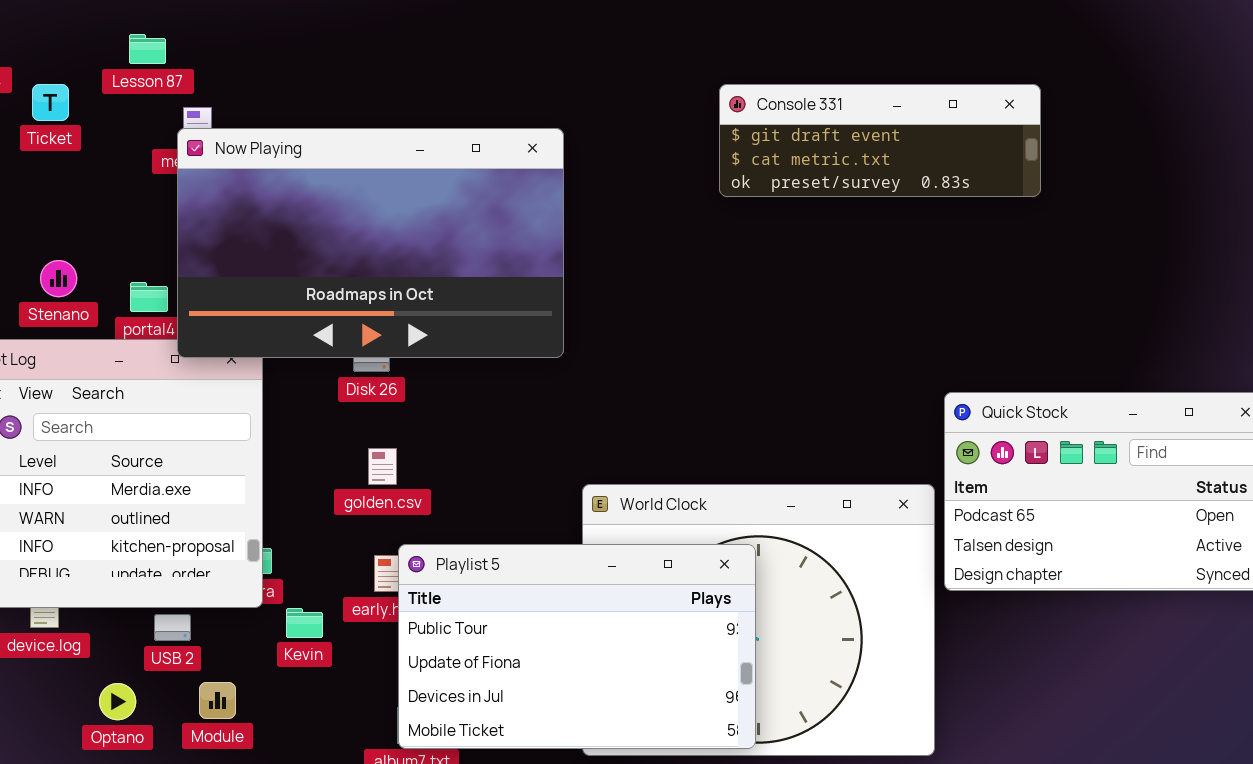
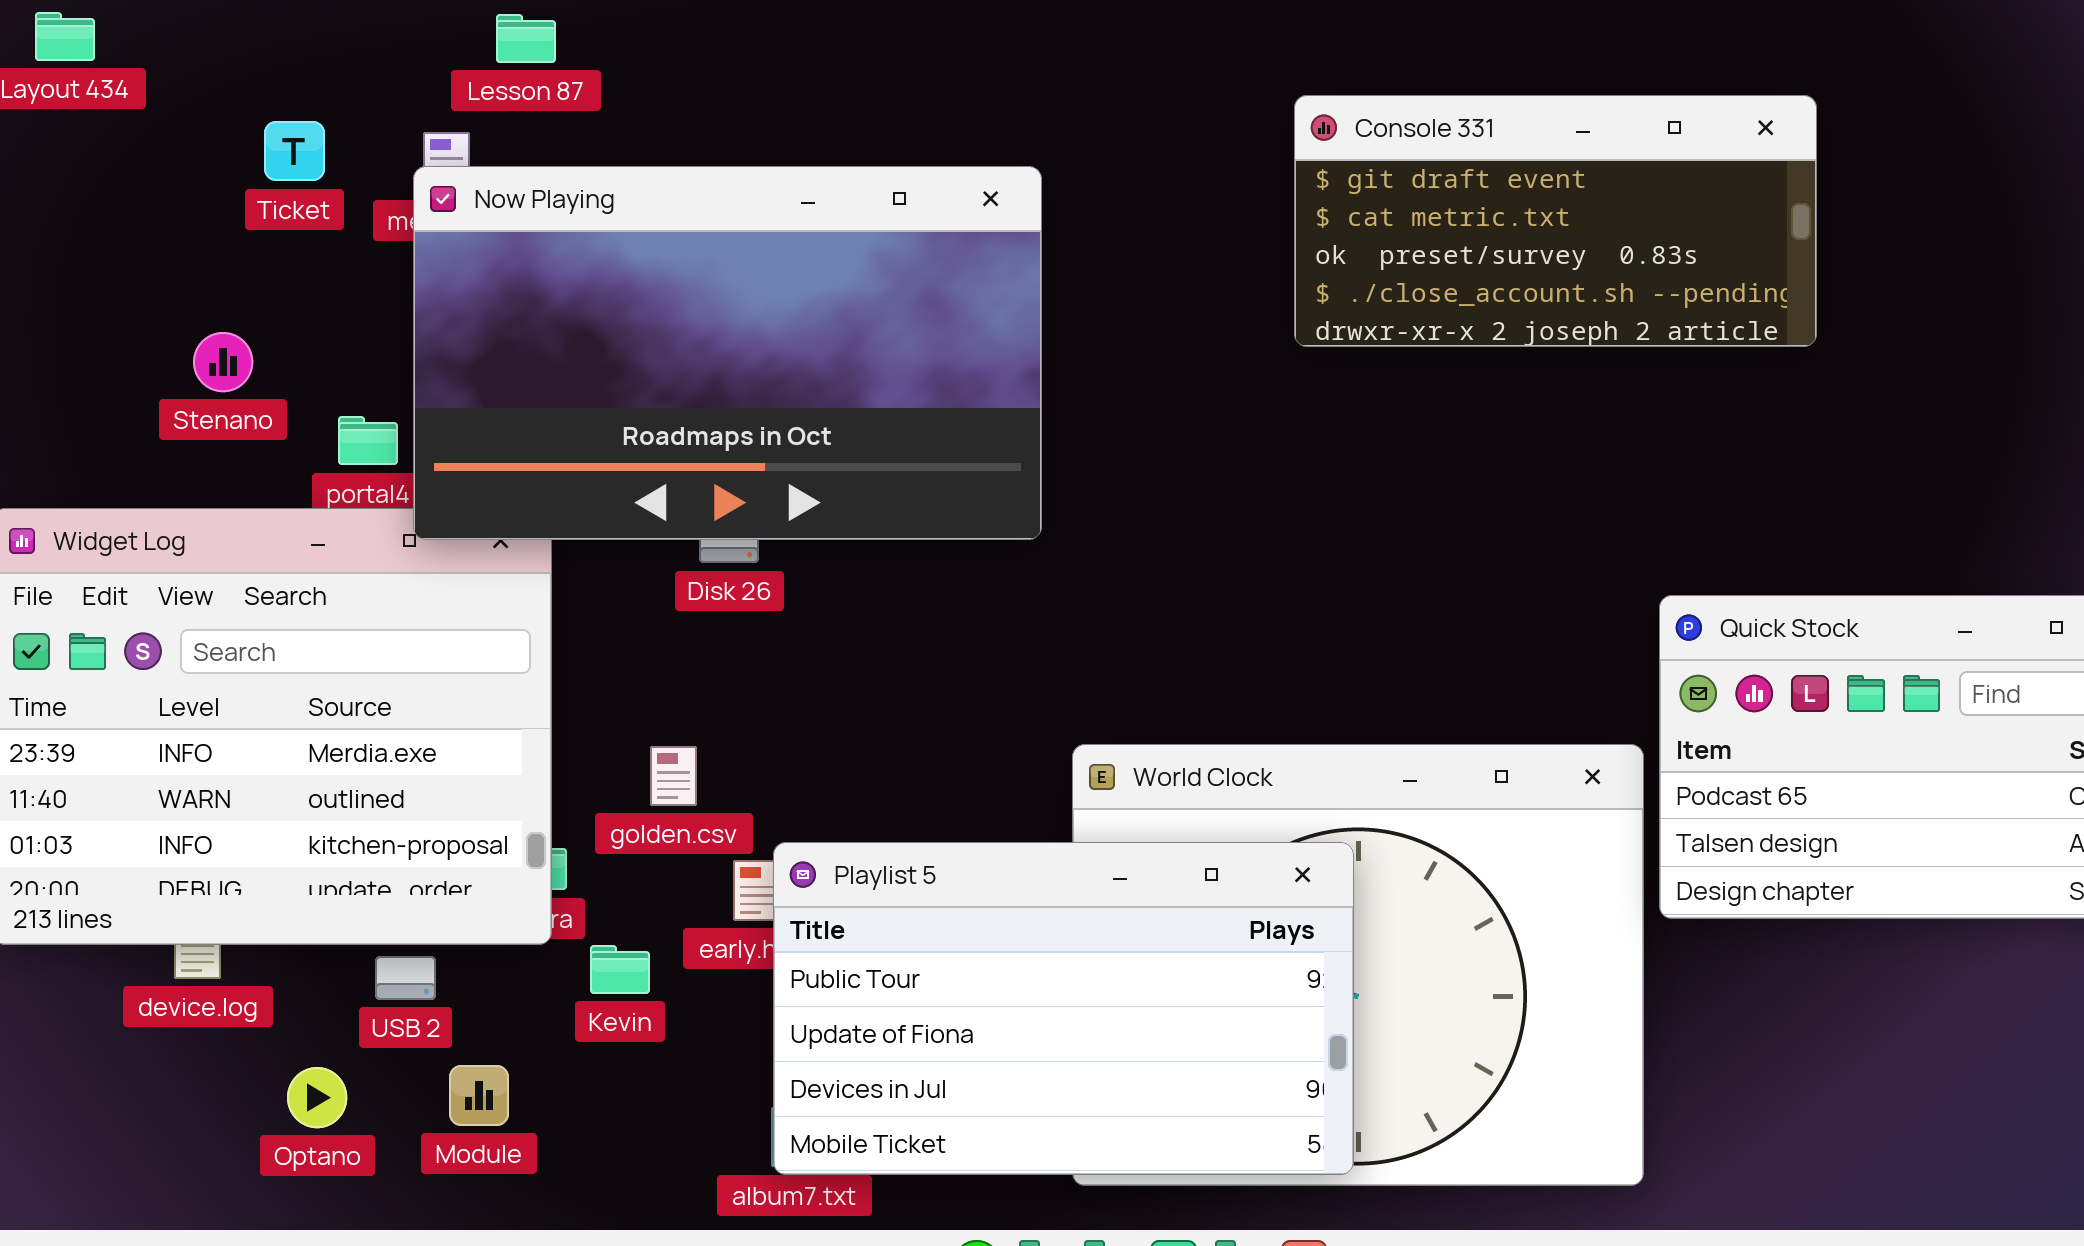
Lesson 87: [129,34,166,64] -> [496,14,556,63], moved
Ticket: [32,84,69,121] -> [264,121,325,181], moved
Console 331: [719,84,1041,197] -> [1294,95,1817,347], resized
Stenano: [40,260,77,297] -> [193,332,253,392], moved
golden.csv: [368,448,397,485] -> [650,746,697,806], moved

